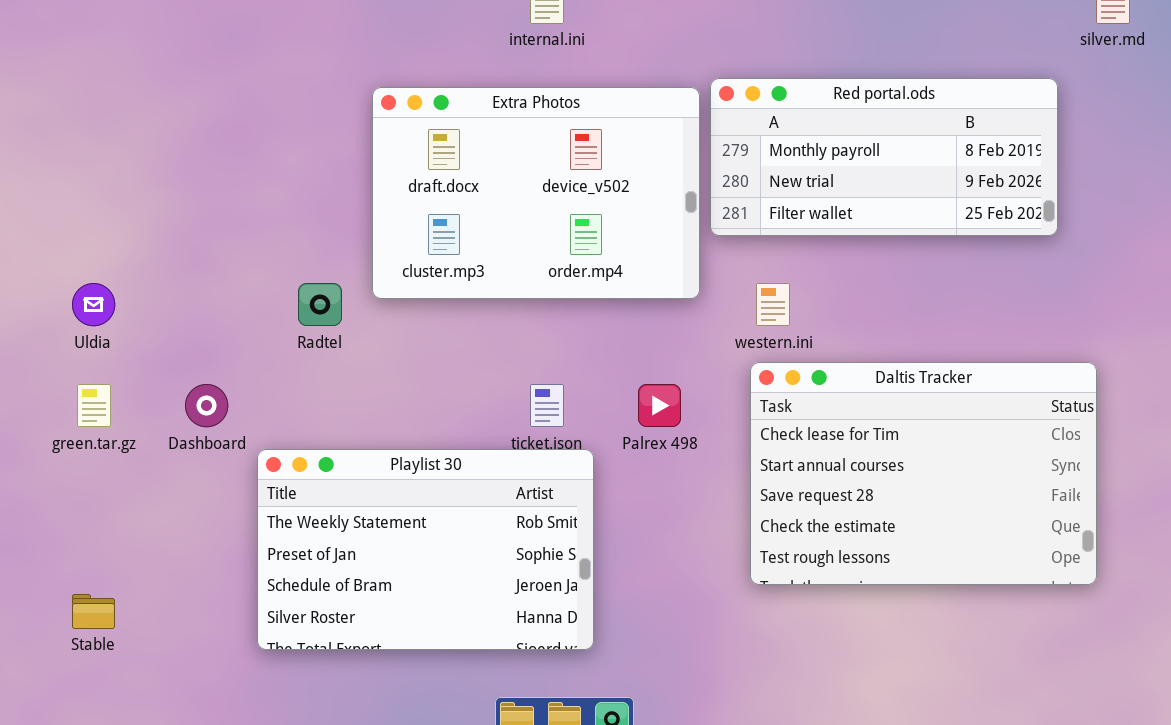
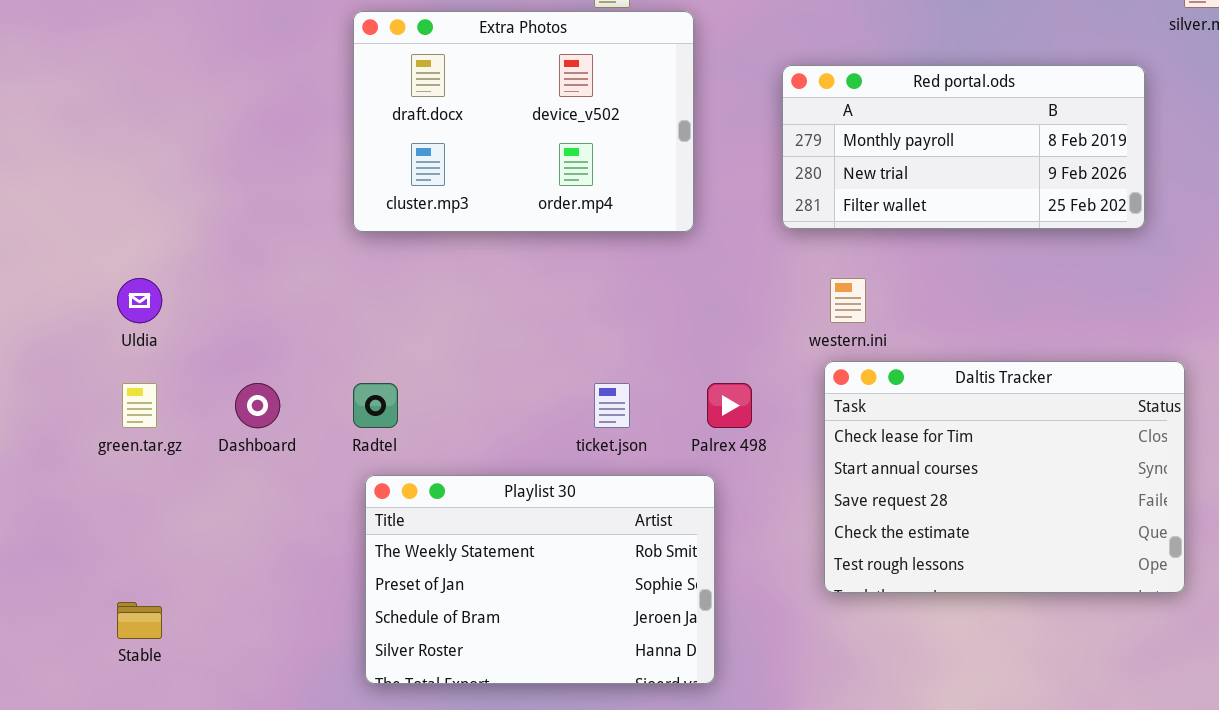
Extra Photos: [372,87,700,299] -> [353,11,694,232], moved
Radtel: [298,283,342,326] -> [353,383,398,428], moved
Playlist 30: [257,449,594,650] -> [365,475,715,684], moved

